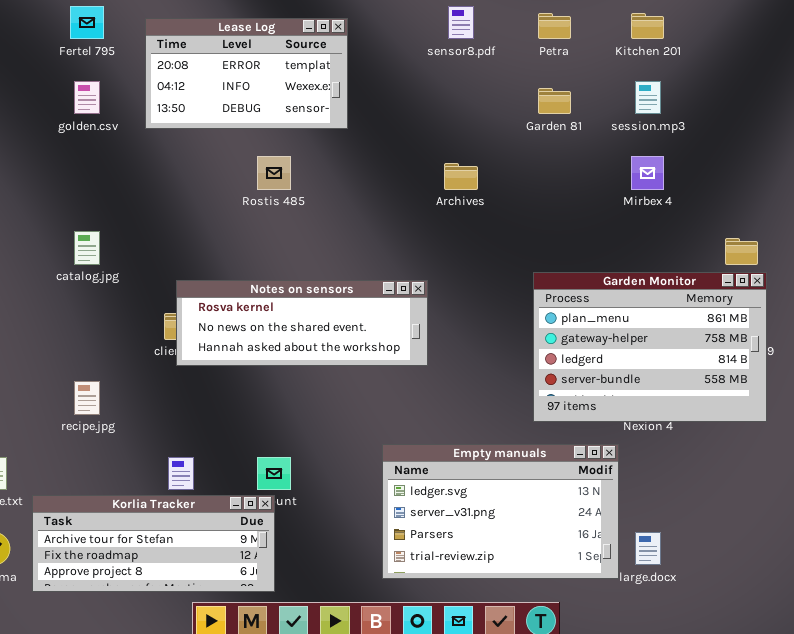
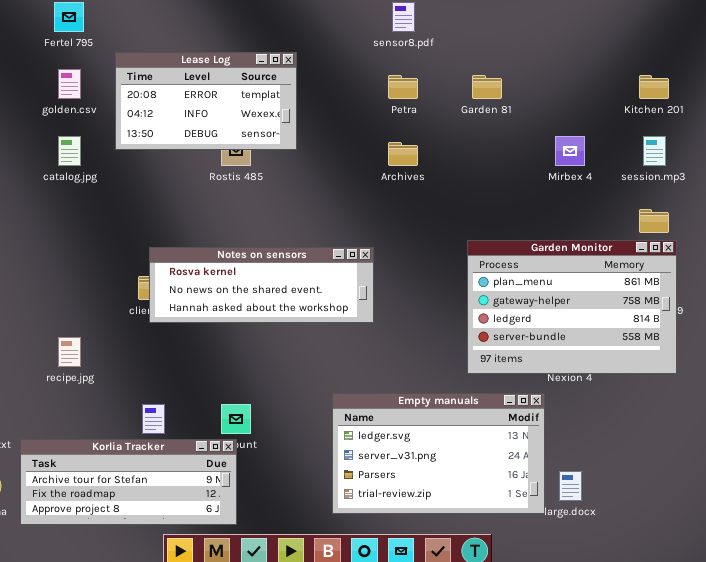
Petra: [538,13,571,39] -> [388,75,418,99], moved
Kitchen 201: [631,13,664,39] -> [639,75,669,99], moved
Lease Log: [145,18,348,129] -> [115,52,297,150], moved
session.mp3: [635,81,661,114] -> [643,136,666,166], moved
catalog.jpg: [74,231,100,265] -> [58,136,81,166], moved

